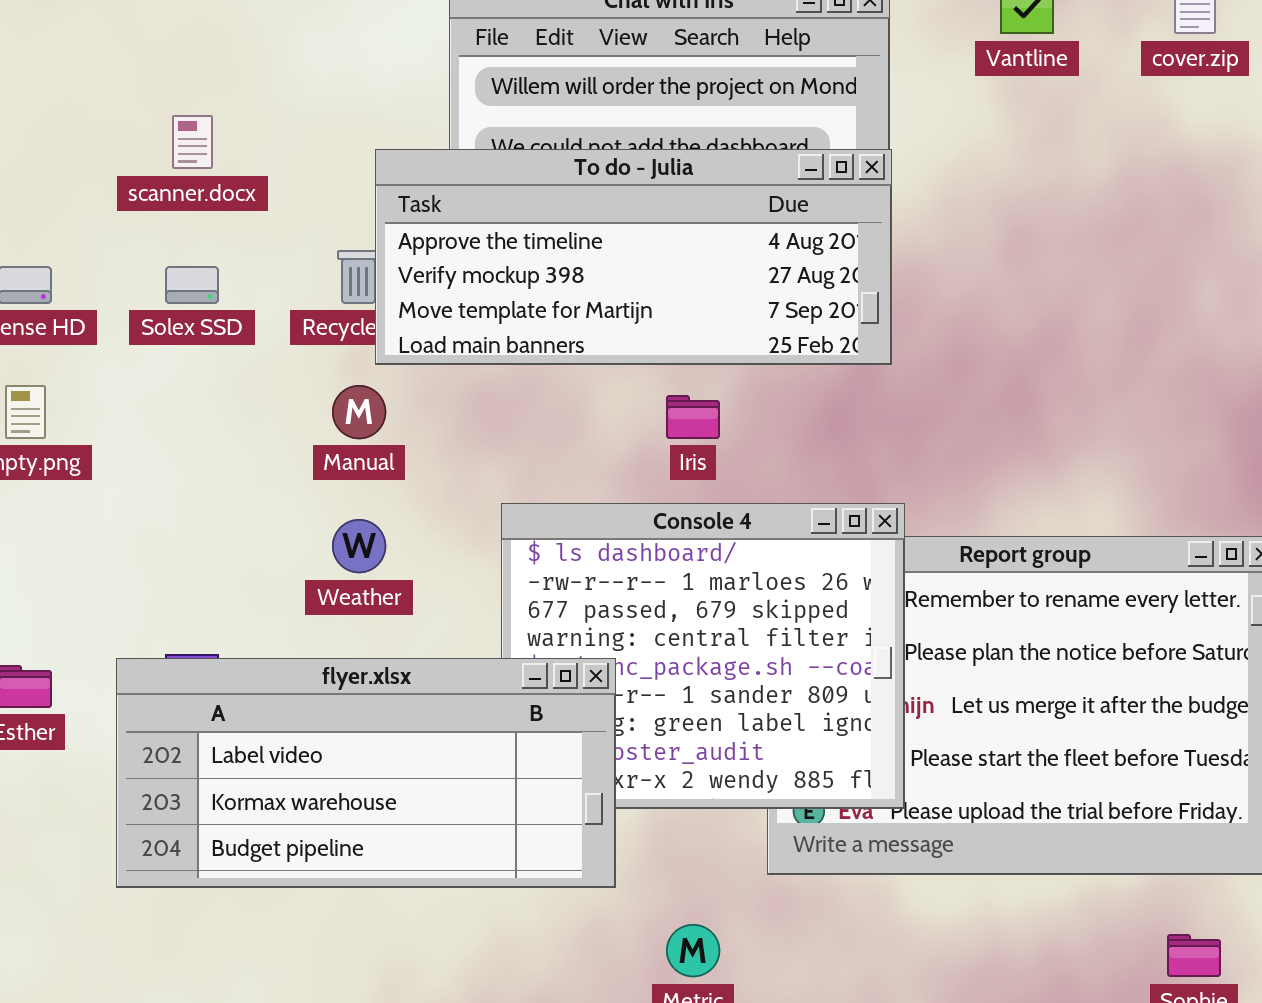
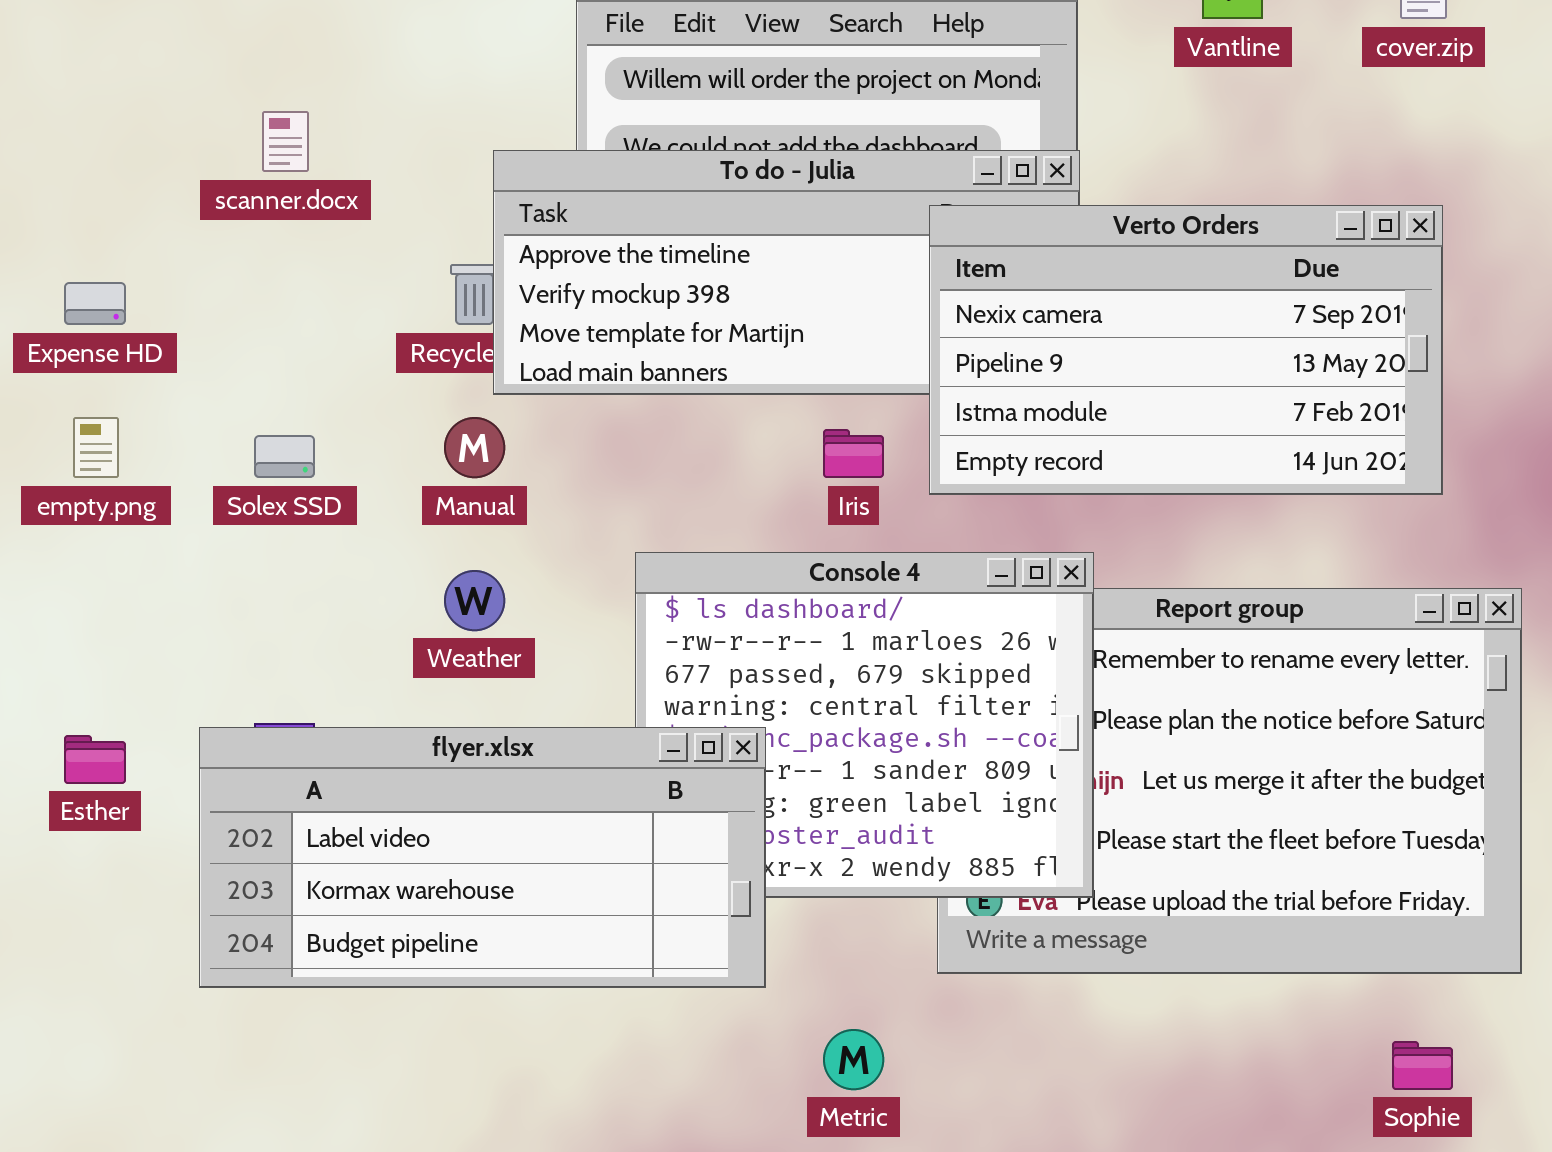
Verto Orders: none -> [929,205,1443,495], opened
Solex SSD: [165,266,219,304] -> [254,435,315,478], moved

